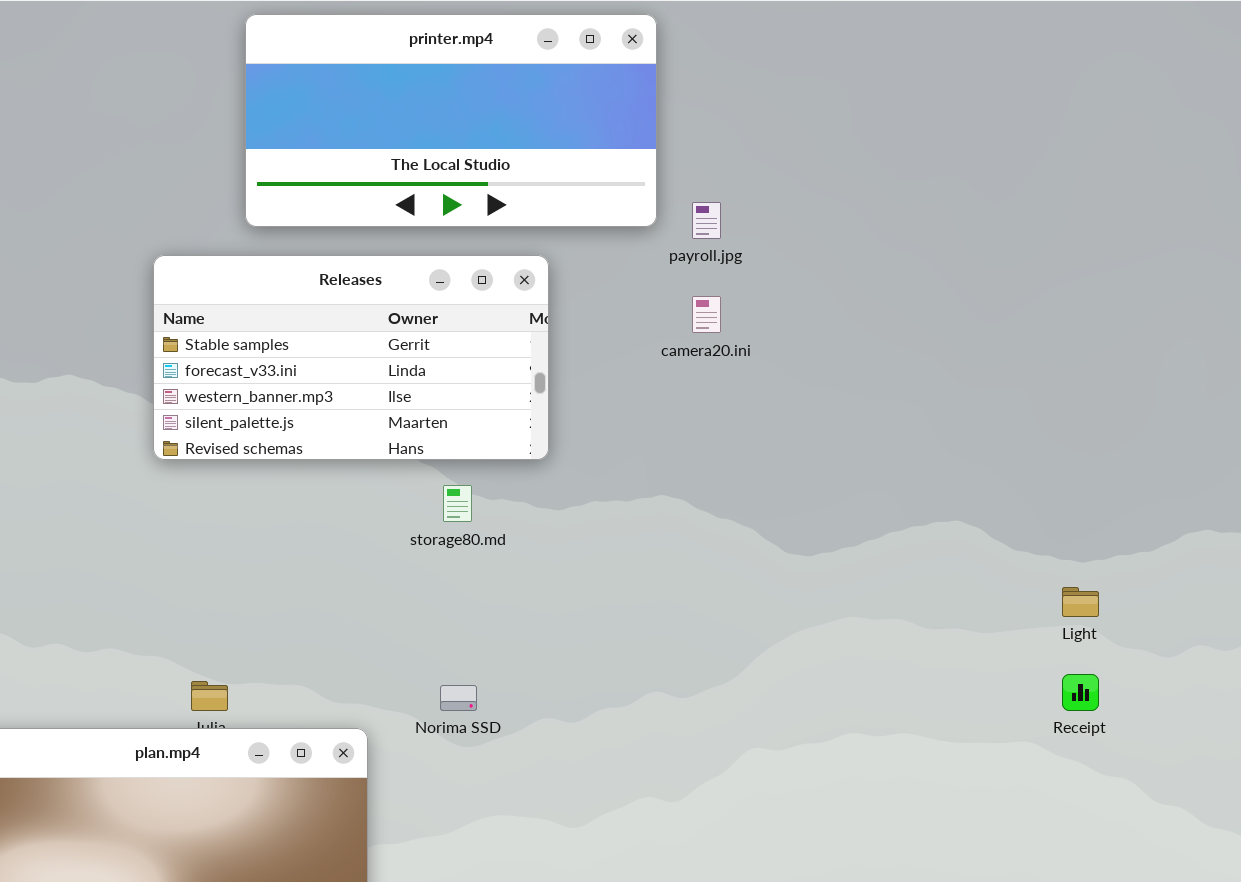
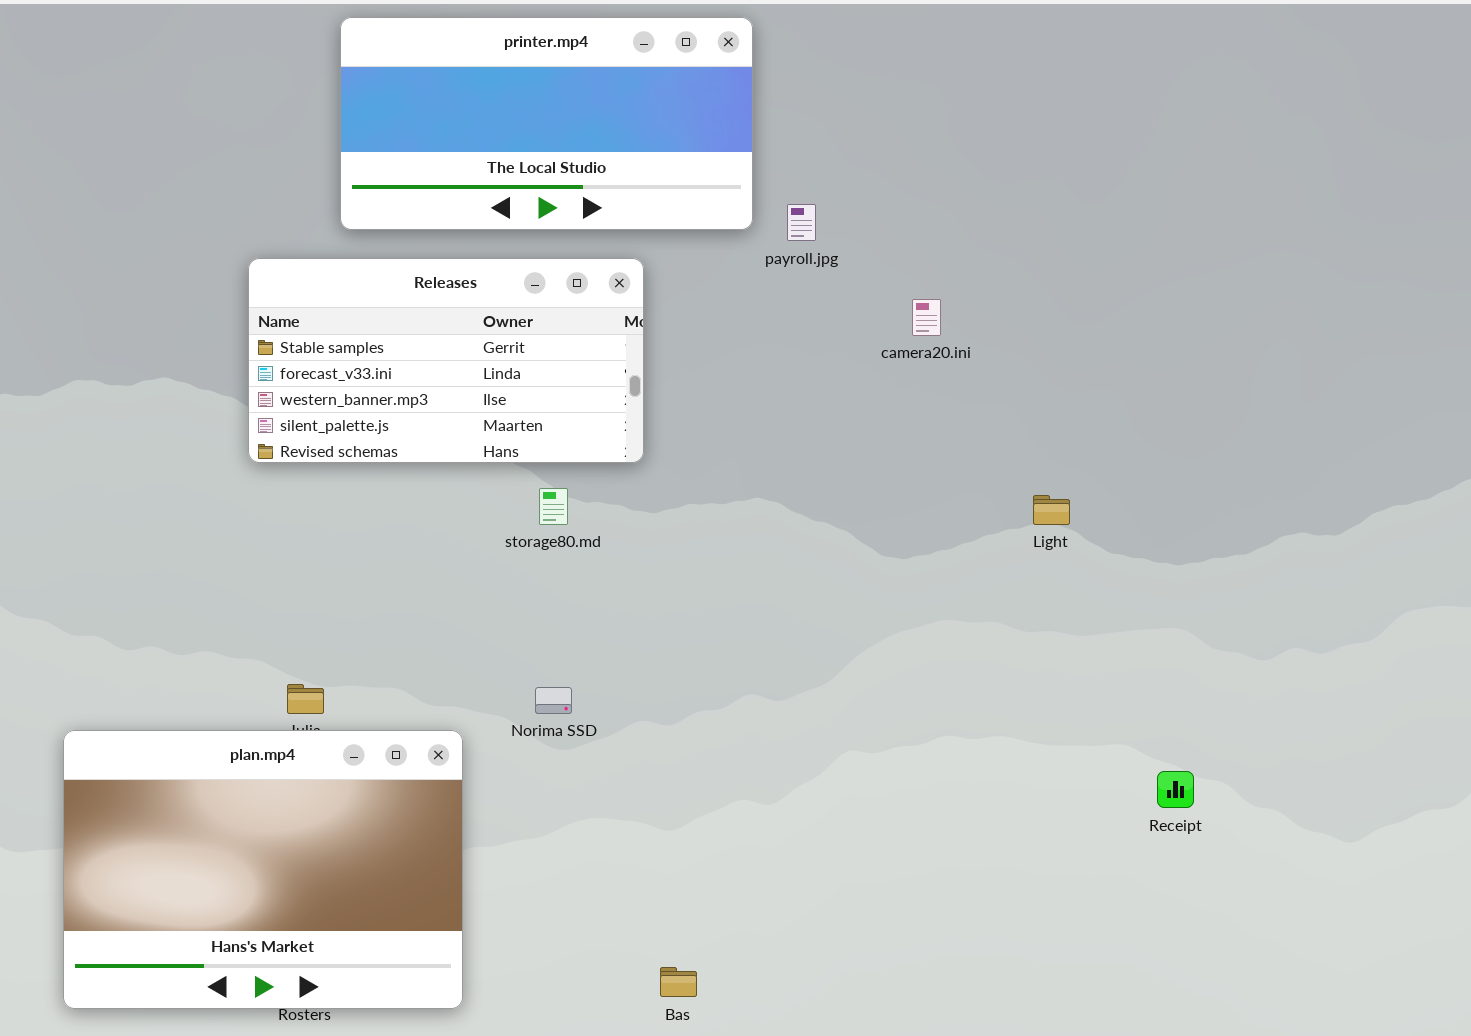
camera20.ini: [692,296,721,333] -> [912,299,941,336], moved
Light: [1062,587,1099,617] -> [1033,495,1070,525], moved
Receipt: [1062,674,1099,711] -> [1157,771,1194,808], moved

